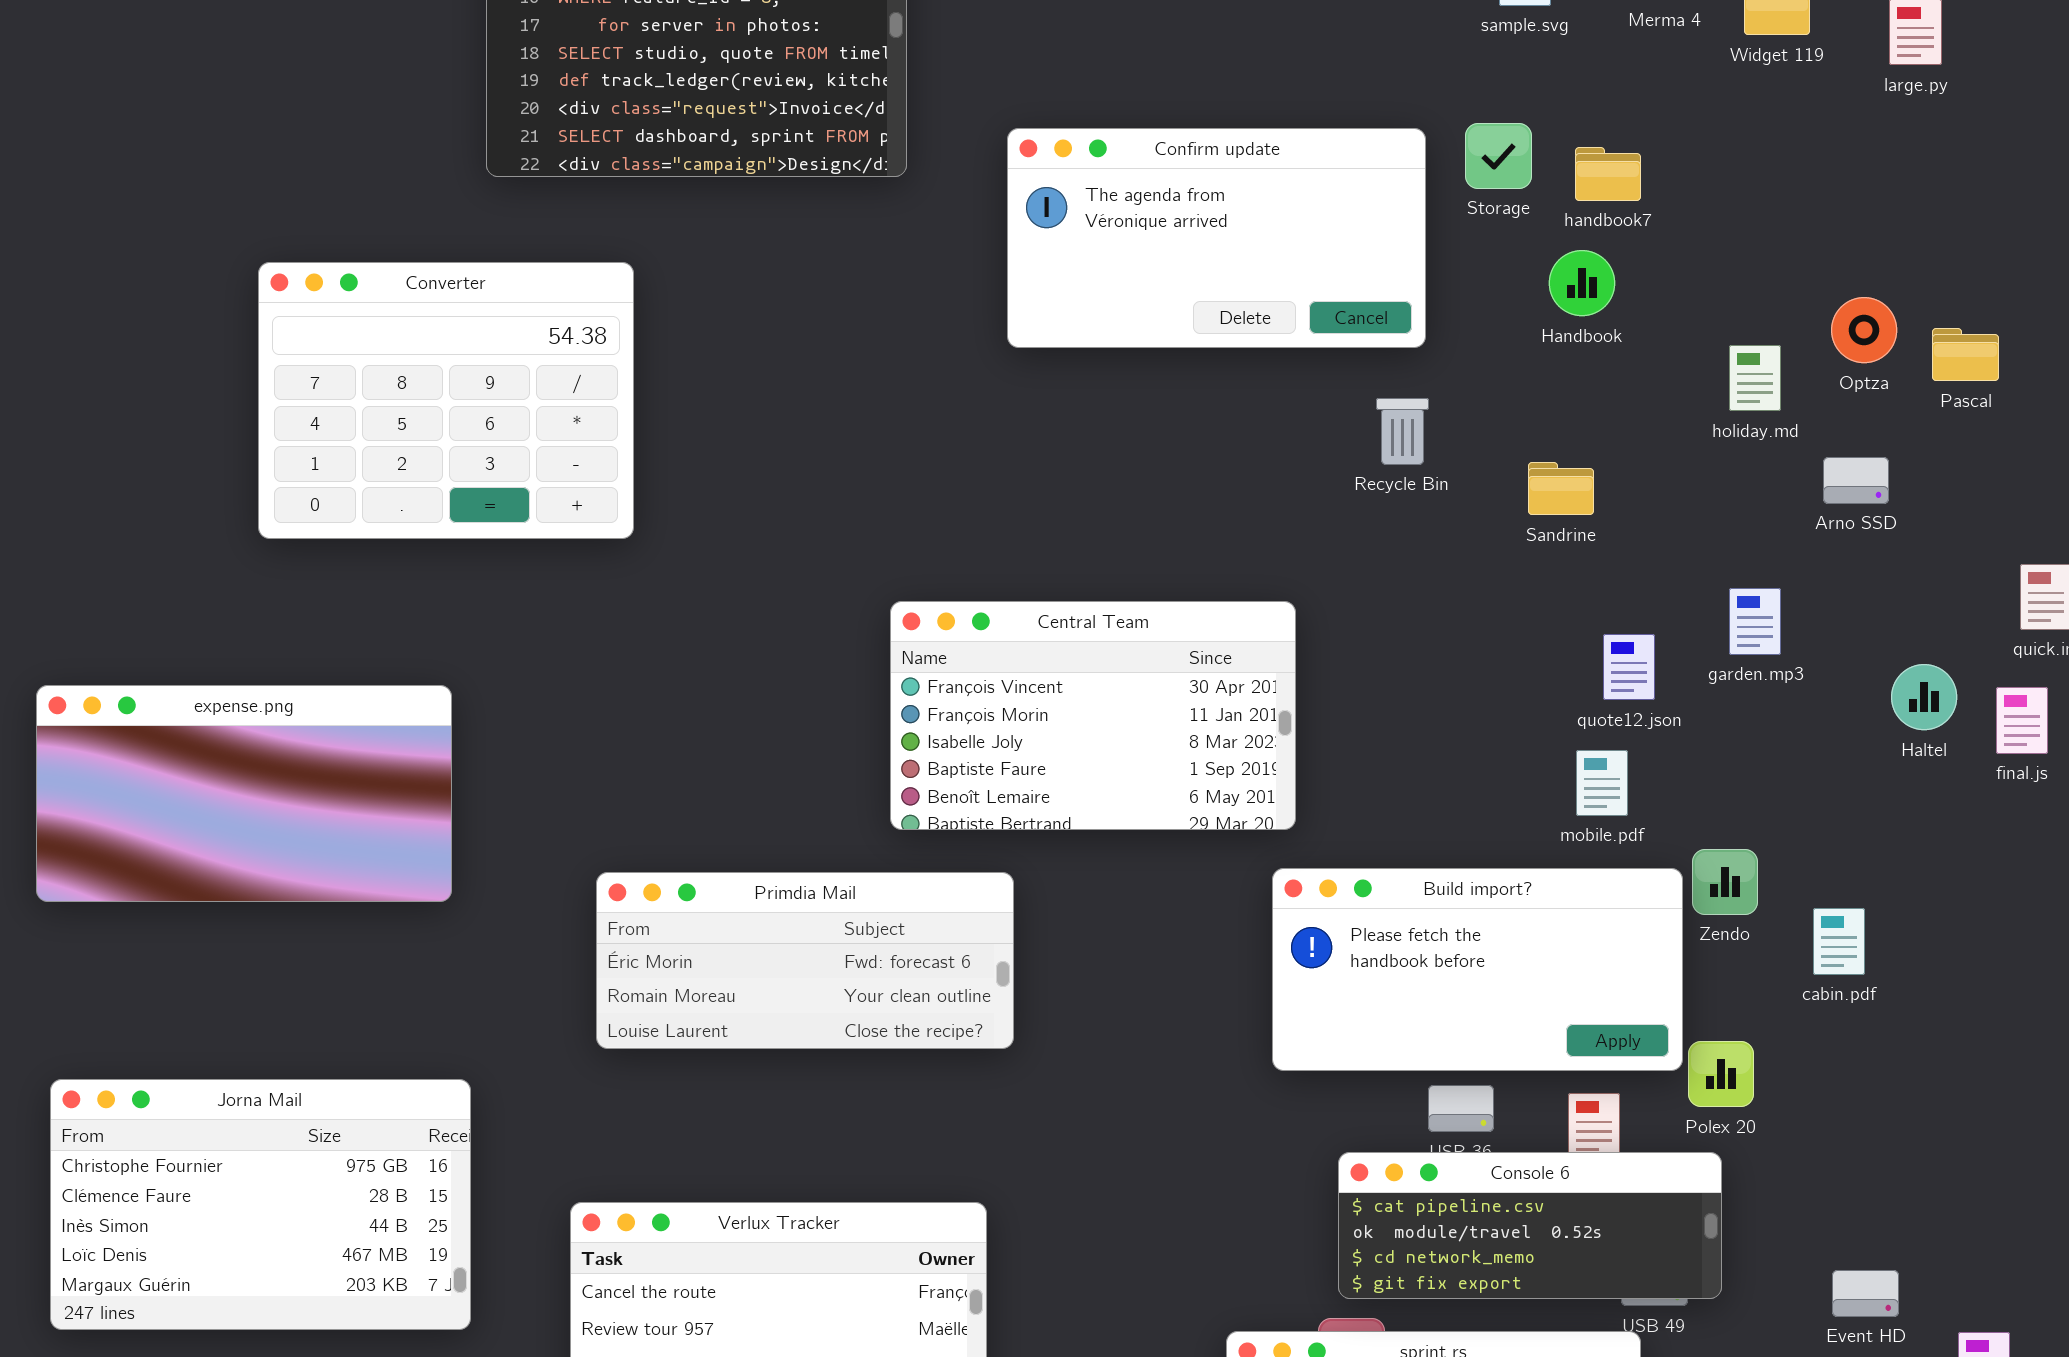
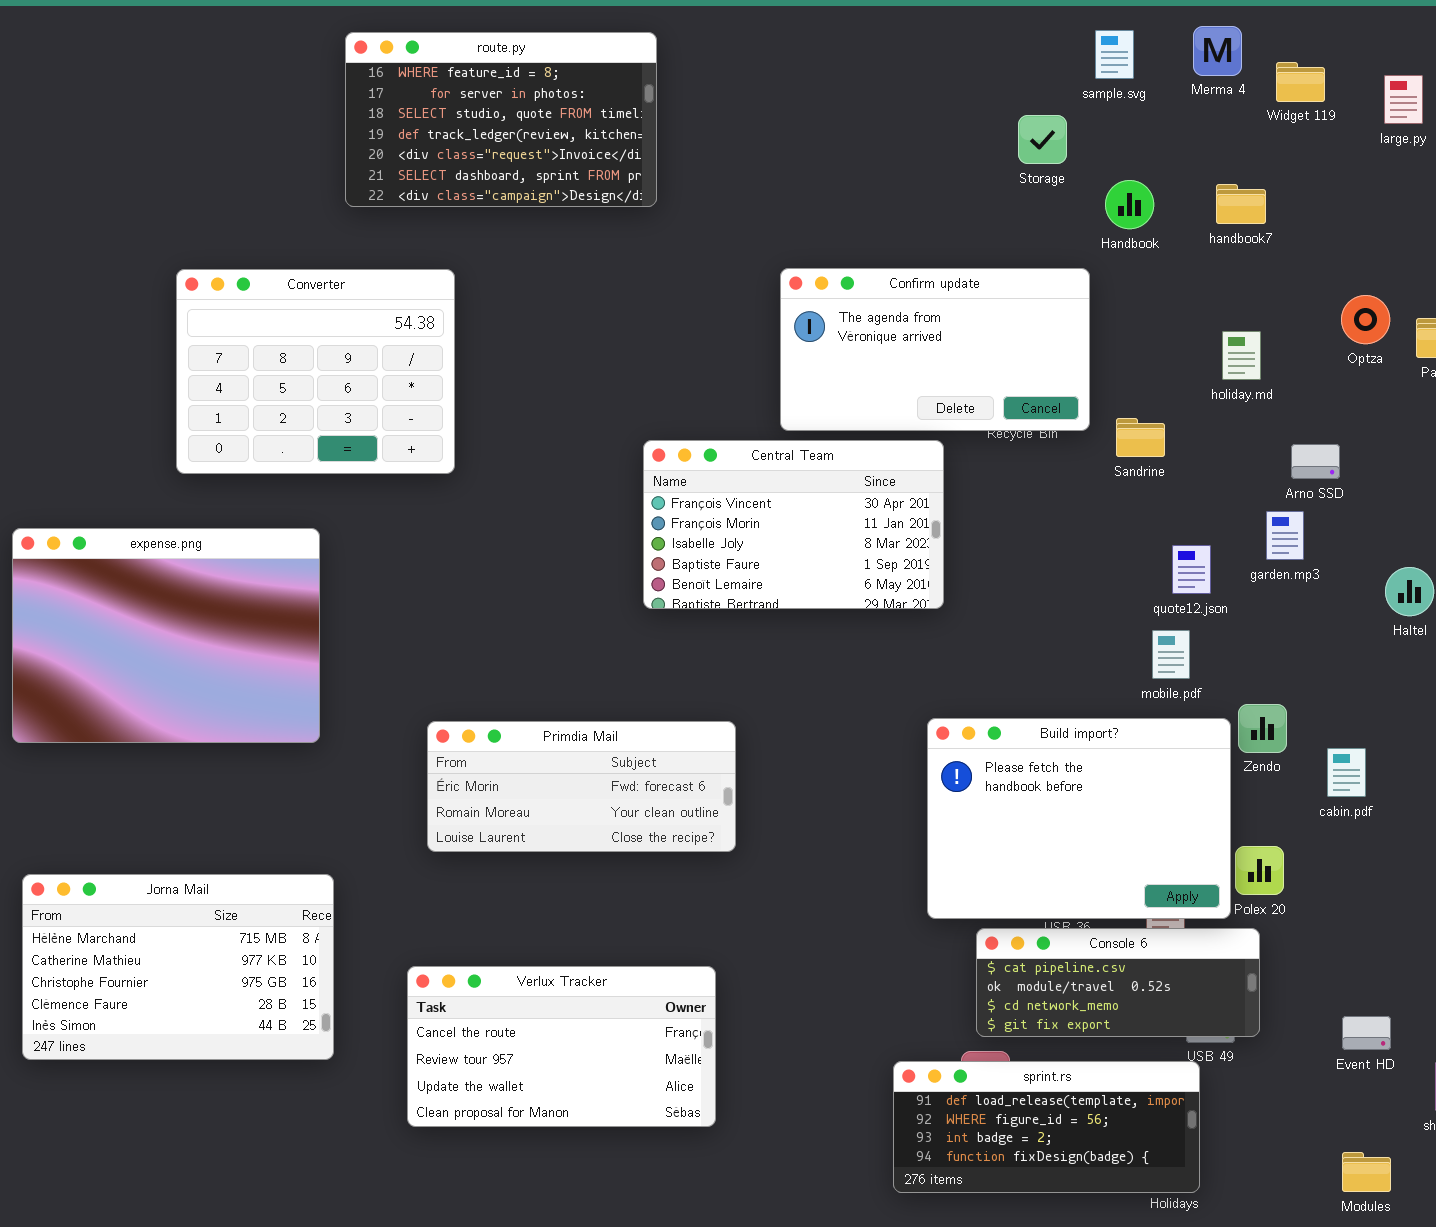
Storage: [1465,123,1532,189] -> [1018,115,1067,164], moved
Confirm update: [1007,128,1426,348] -> [780,268,1090,431], moved
handbook7: [1575,147,1641,201] -> [1216,184,1266,224], moved
Handbook: [1549,250,1615,316] -> [1105,180,1154,229], moved
holiday.md: [1729,345,1781,411] -> [1222,331,1261,380], moved
Arno SSD: [1823,457,1889,504] -> [1291,444,1340,479], moved
Central Team: [890,601,1296,830] -> [643,440,944,609], moved
expense.png: [36,685,452,902] -> [12,528,320,743], resized
Build import?: [1272,868,1683,1071] -> [927,718,1231,919], resized
Jorna Mail: [50,1079,471,1330] -> [22,874,334,1060], scrolled up 2 rows

